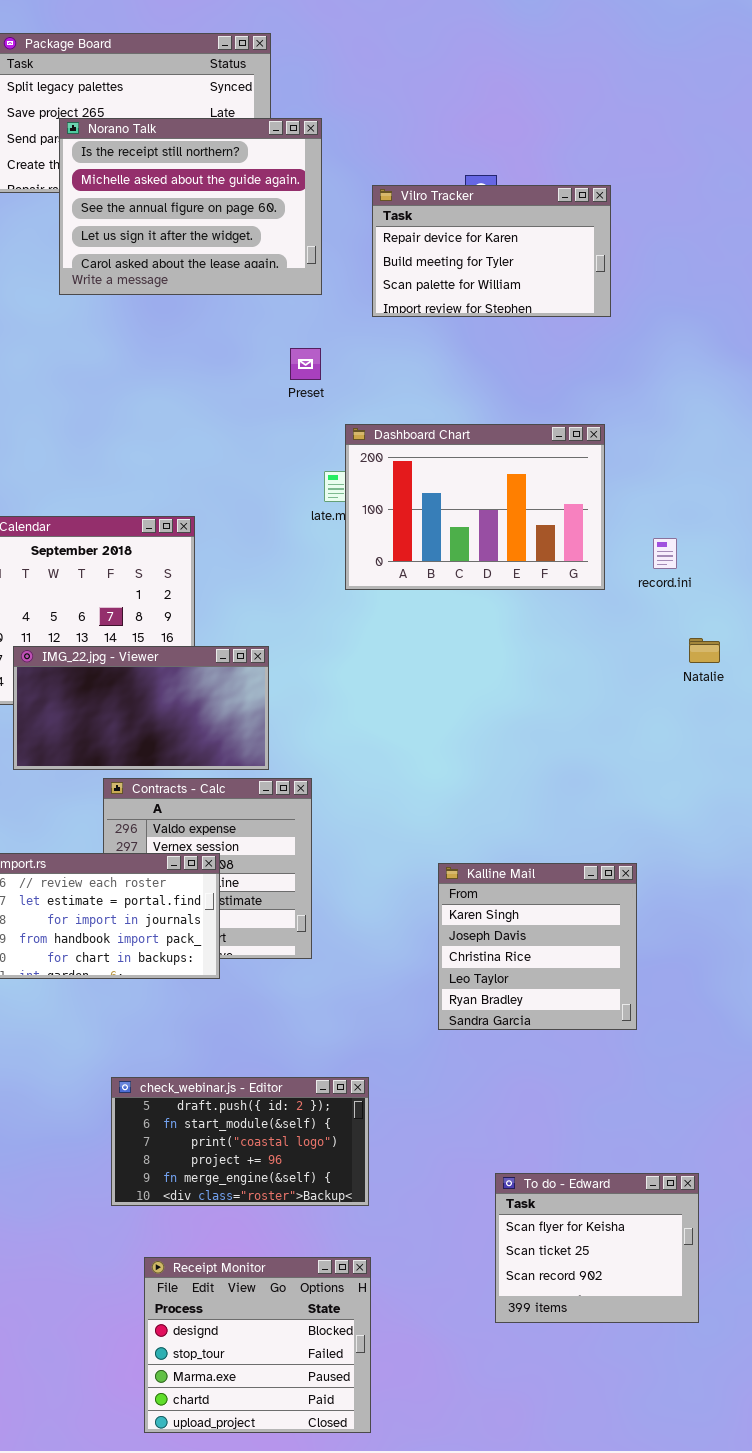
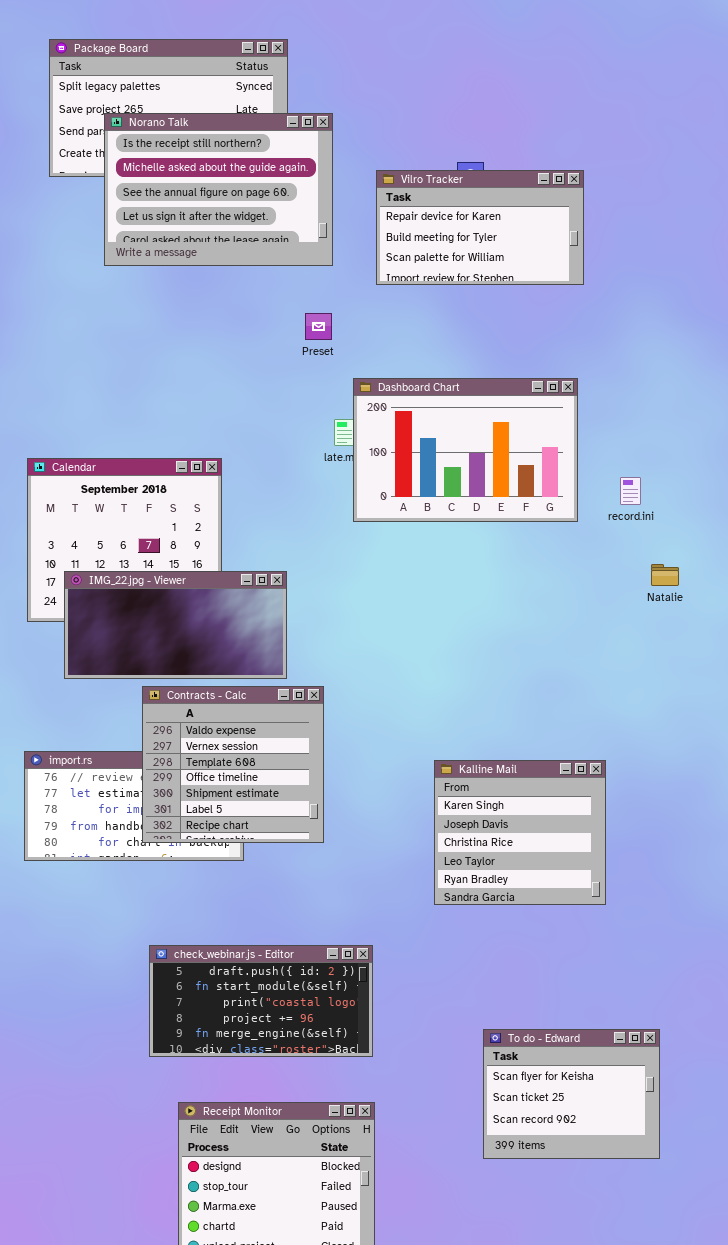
Contracts - Calc: [103,778,312,959] -> [142,686,324,843], raised

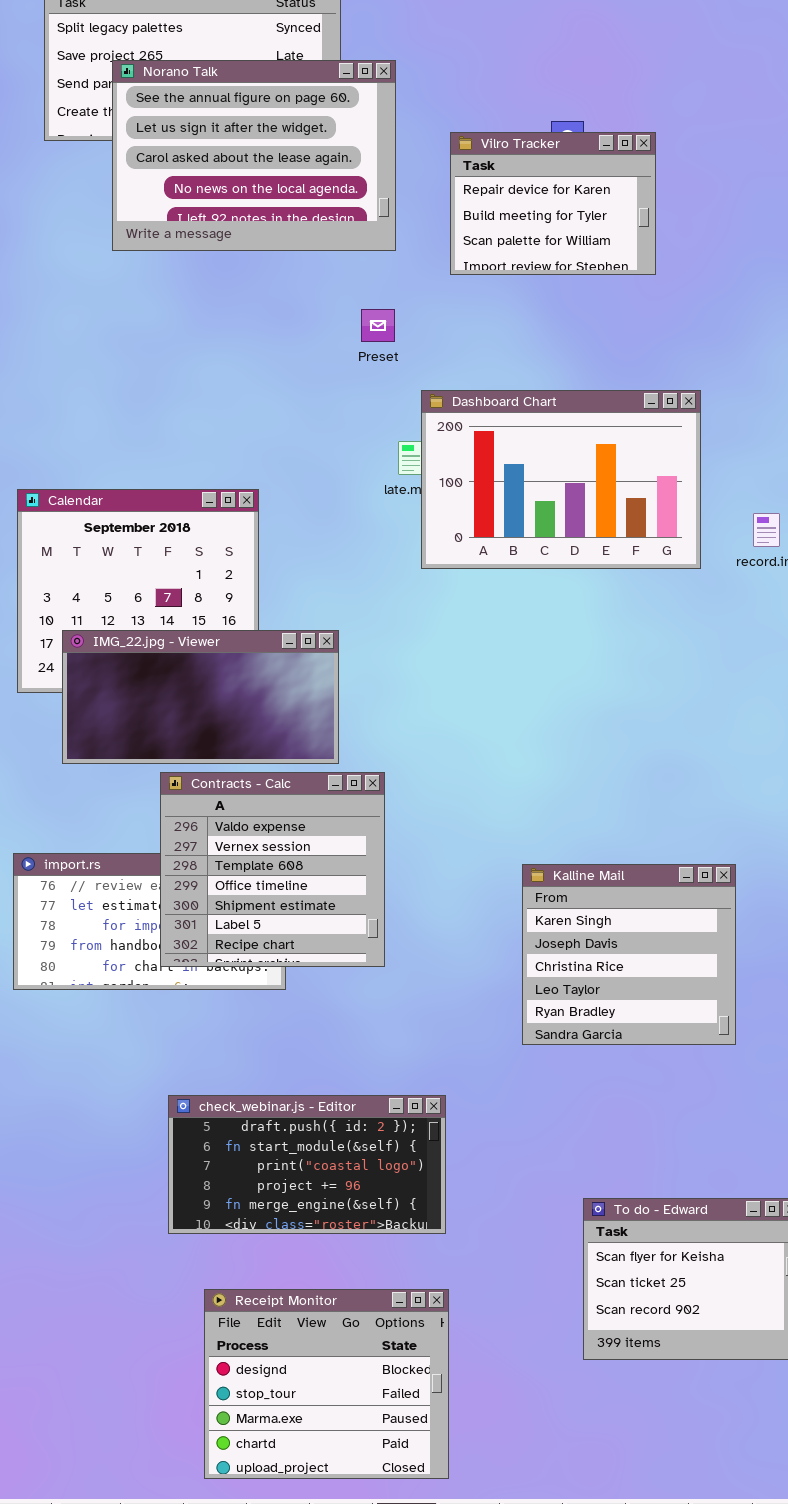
Norano Talk: [104,113,333,266] -> [112,60,396,251], scrolled down 2 rows
Vilro Tracker: [376,170,584,285] -> [450,132,656,275], resized

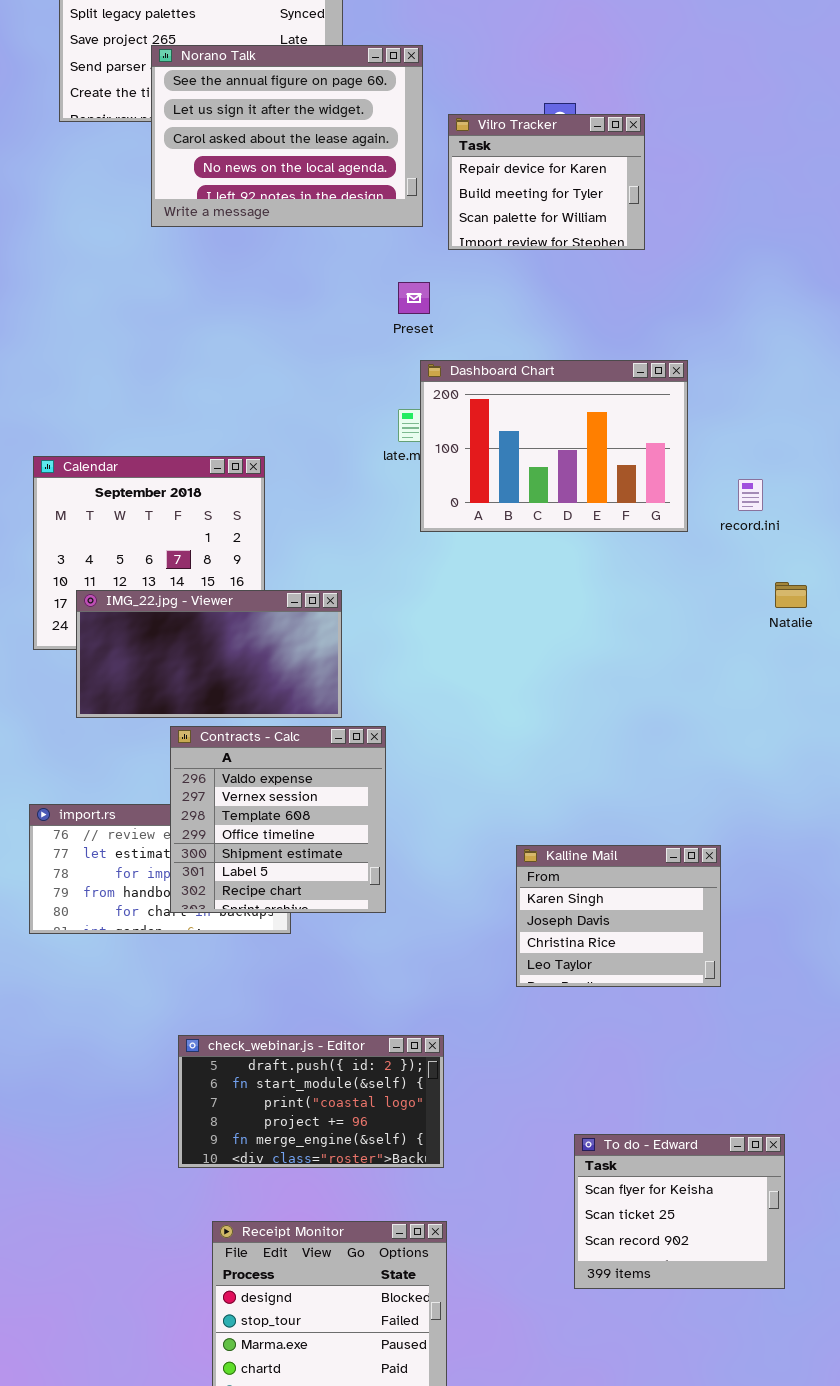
Norano Talk: [112,60,396,251] -> [151,45,423,227], moved
Preset: [361,309,395,342] -> [398,282,430,314], moved
Kalline Mail: [522,864,736,1045] -> [516,845,721,987], resized

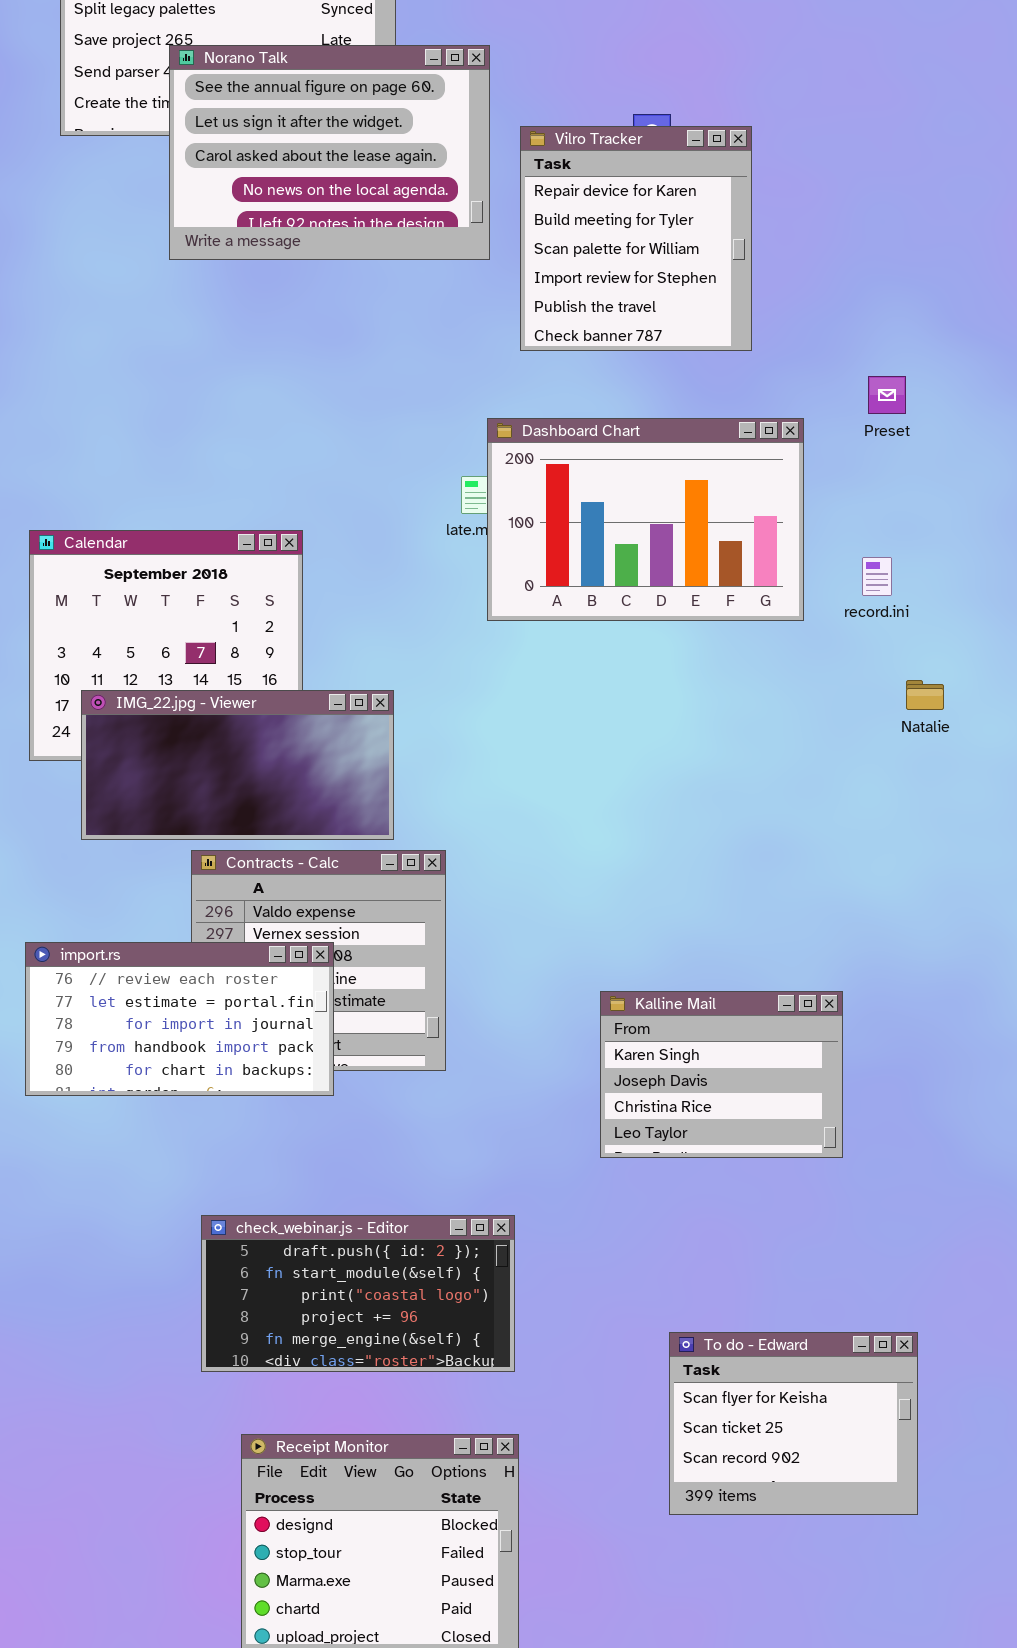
Vilro Tracker: [448,114,645,250] -> [520,126,752,351], resized
Preset: [398,282,430,314] -> [868,376,906,414], moved
import.rs: [29,804,291,934] -> [25,942,334,1096], raised

